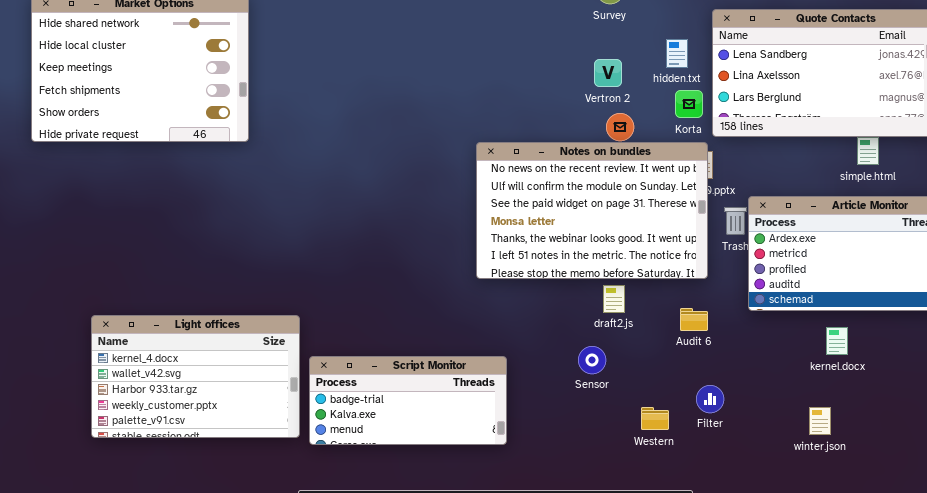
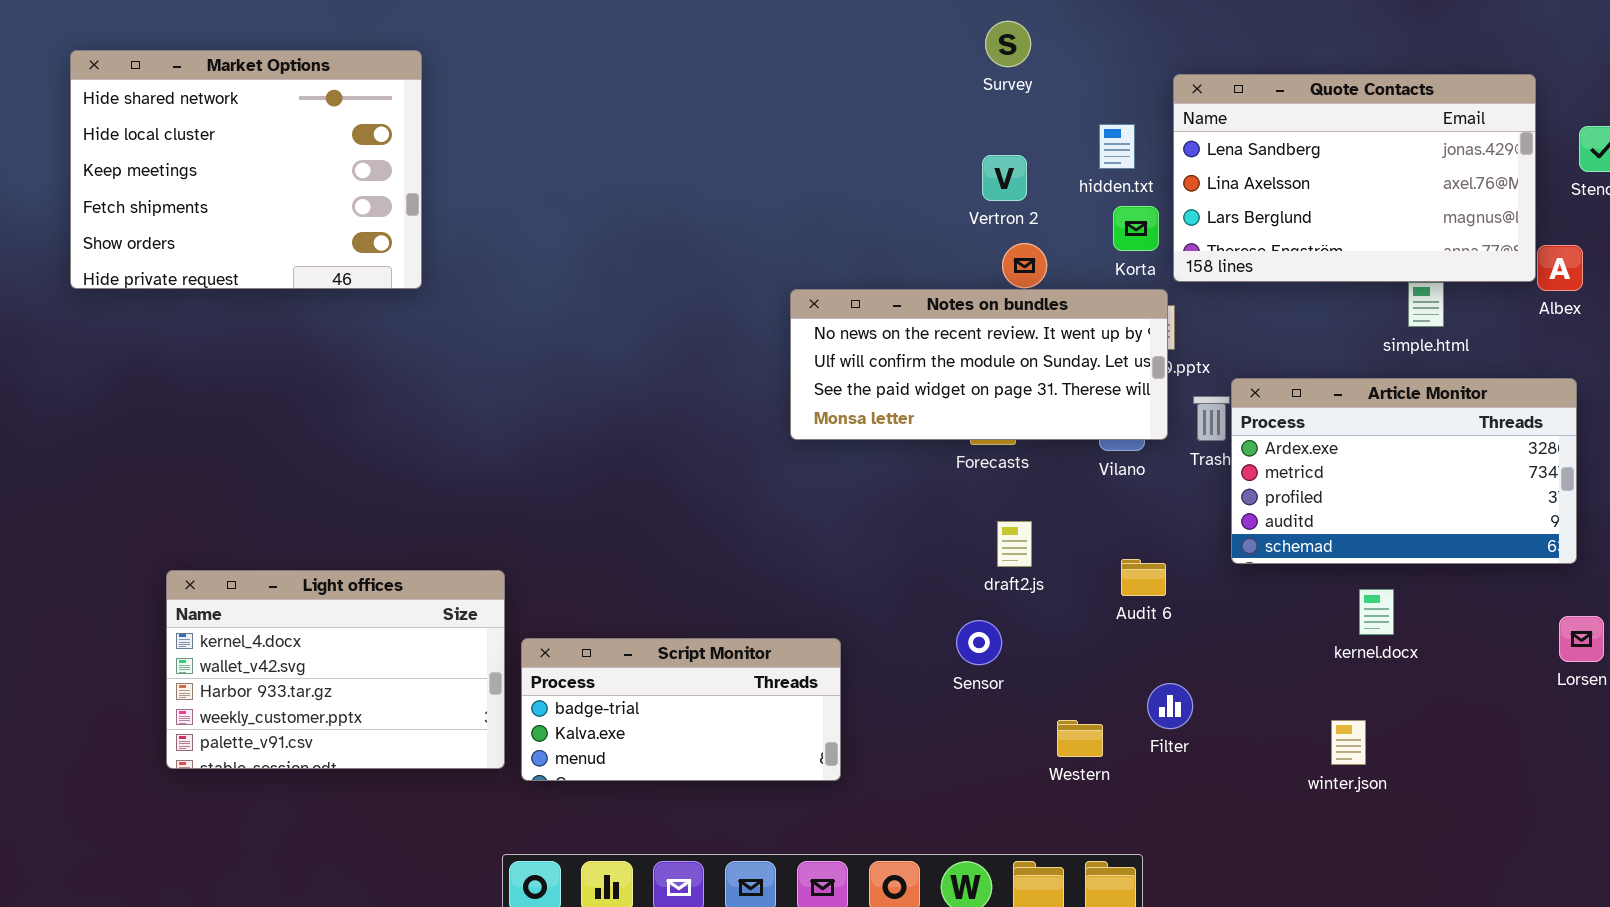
Notes on bundles: [476,142,708,279] -> [790,289,1168,440], resized

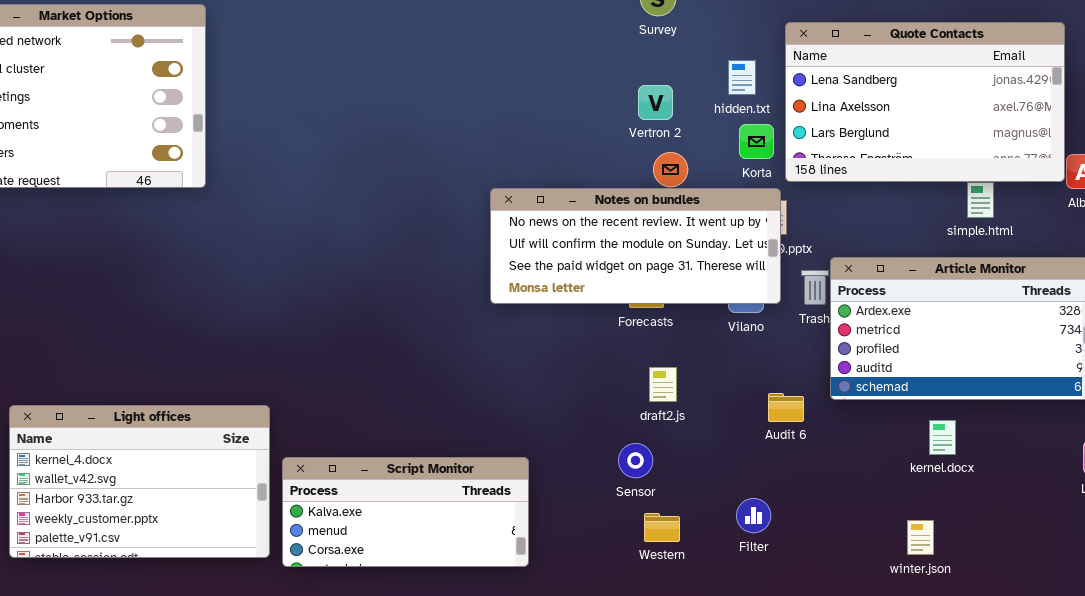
Audit 6: [1121,559,1166,596] -> [768,393,804,422], moved
Script Monitor: [521,638,841,781] -> [282,457,529,567], scrolled down 1 row
Filter: [1147,683,1193,729] -> [736,498,771,533], moved
Western: [1057,720,1103,757] -> [644,513,680,542], moved

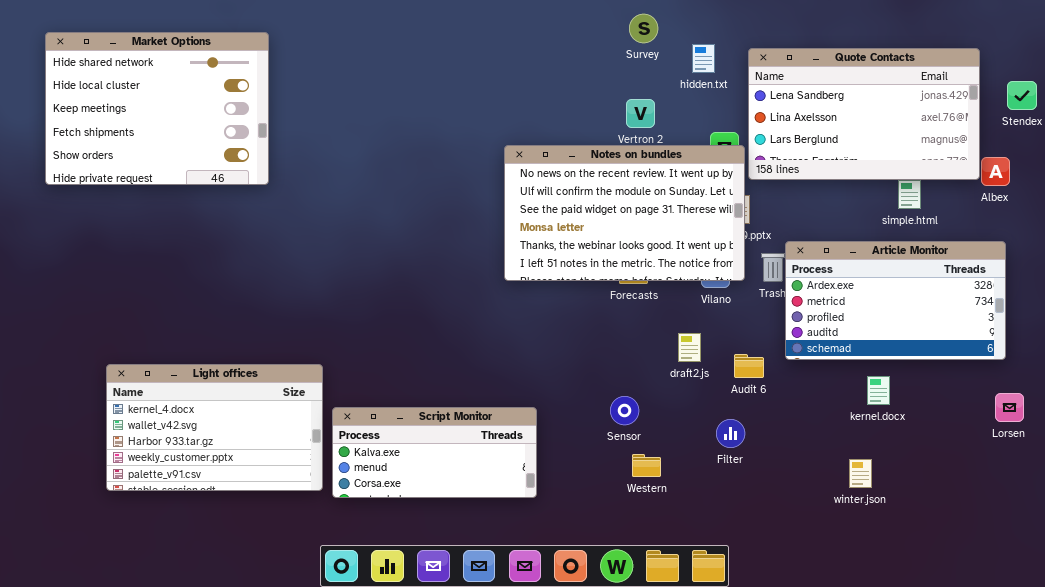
hidden.txt: [728,60,756,95] -> [692,44,715,73], moved
Notes on bundles: [490,188,781,304] -> [504,145,745,281], resized
draft2.js: [649,367,677,402] -> [678,333,701,362], moved
Filter: [736,498,771,533] -> [716,419,745,448], moved

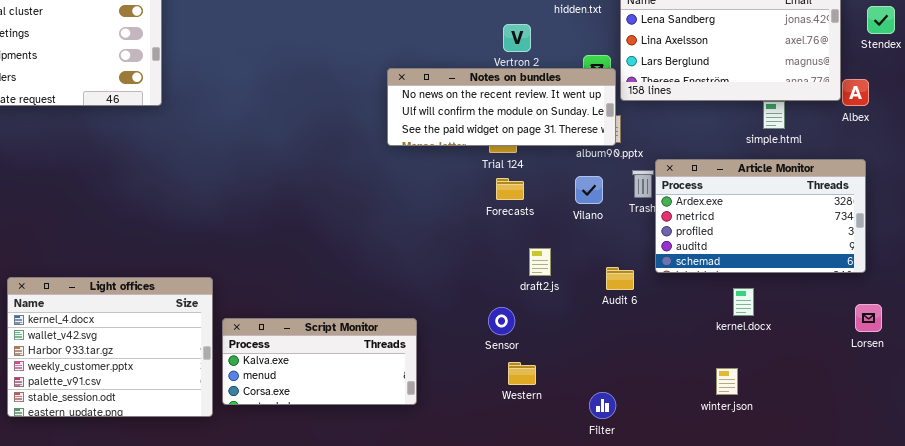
Notes on bundles: [504,145,745,281] -> [387,68,616,146], resized
draft2.js: [678,333,701,362] -> [529,248,551,276], moved
Light offices: [106,364,323,491] -> [7,277,213,417], resized
Filter: [716,419,745,448] -> [589,392,616,419], moved

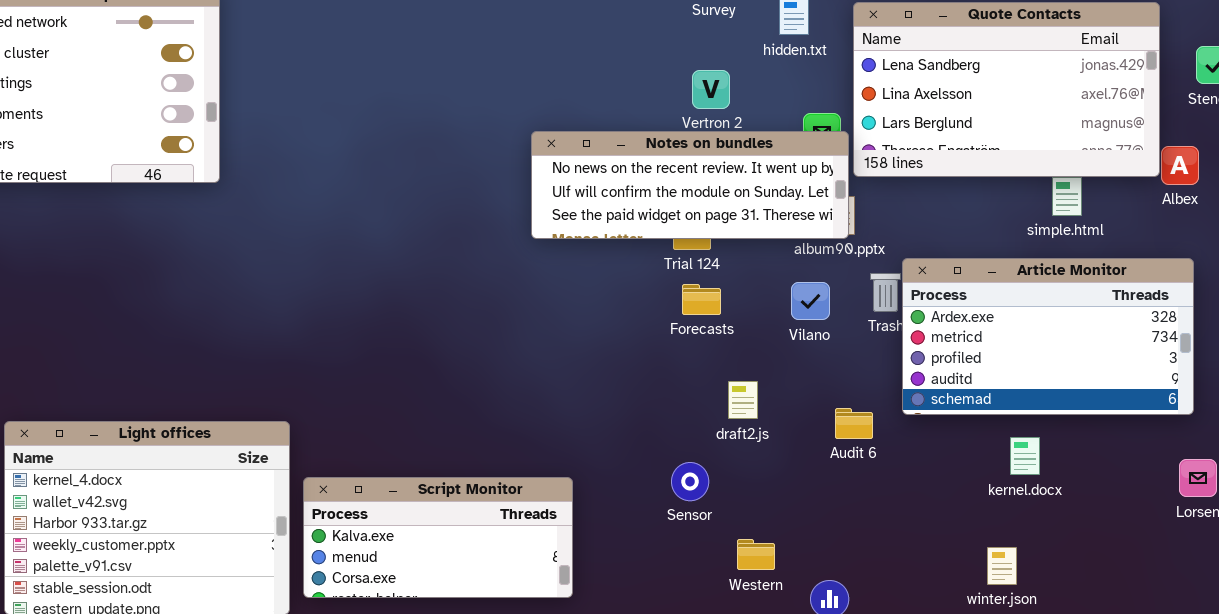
Western: [508,362,536,385] -> [737,539,775,570], moved

